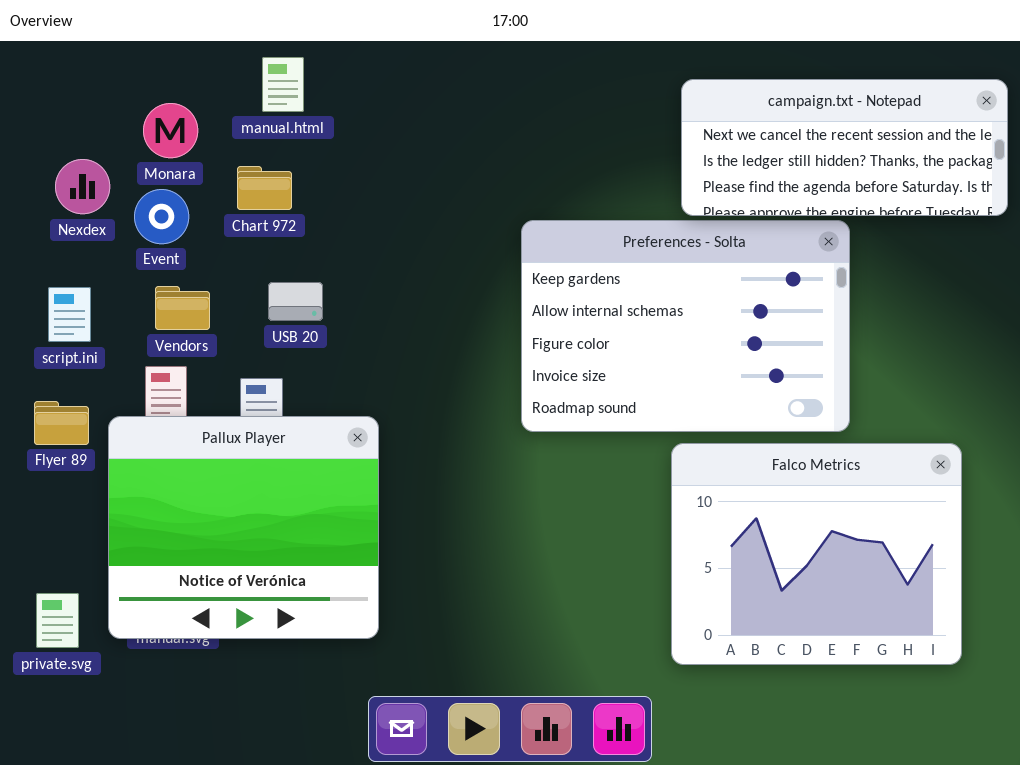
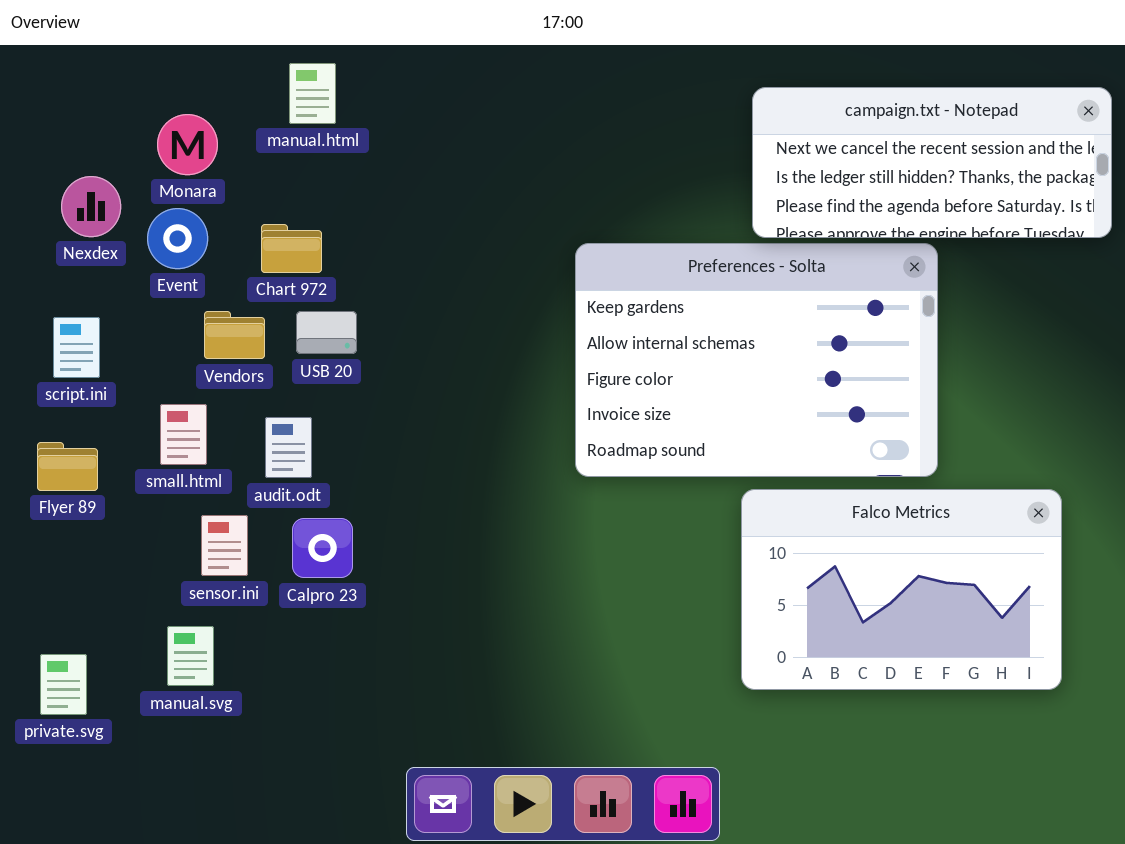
Chart 972: [237,166,292,210] -> [261,224,322,273], moved
Vendors: [155,286,210,330] -> [204,311,265,359], moved
Pallux Player: [108,416,379,639] -> none, closed
Falco Metrics: [671,443,962,665] -> [741,489,1062,690], resized

